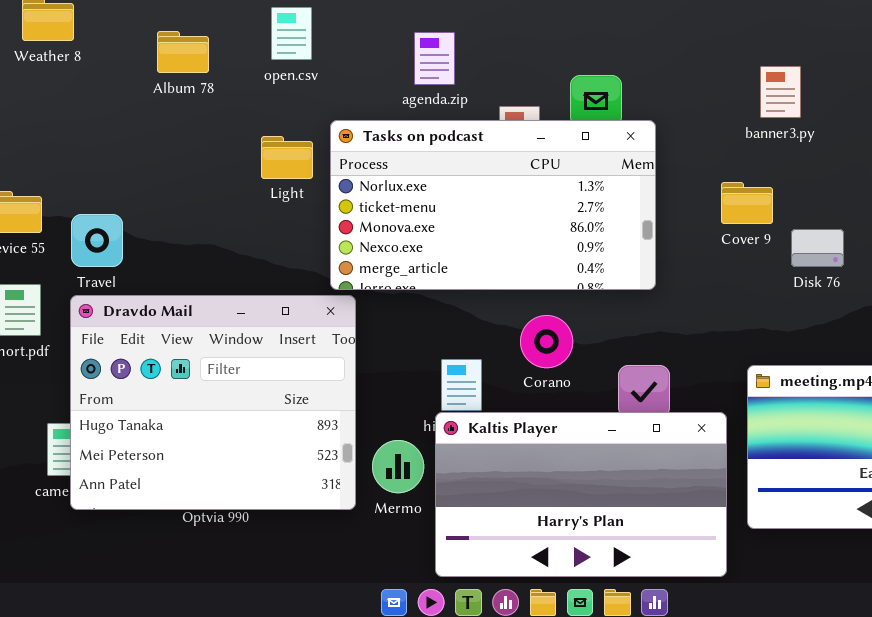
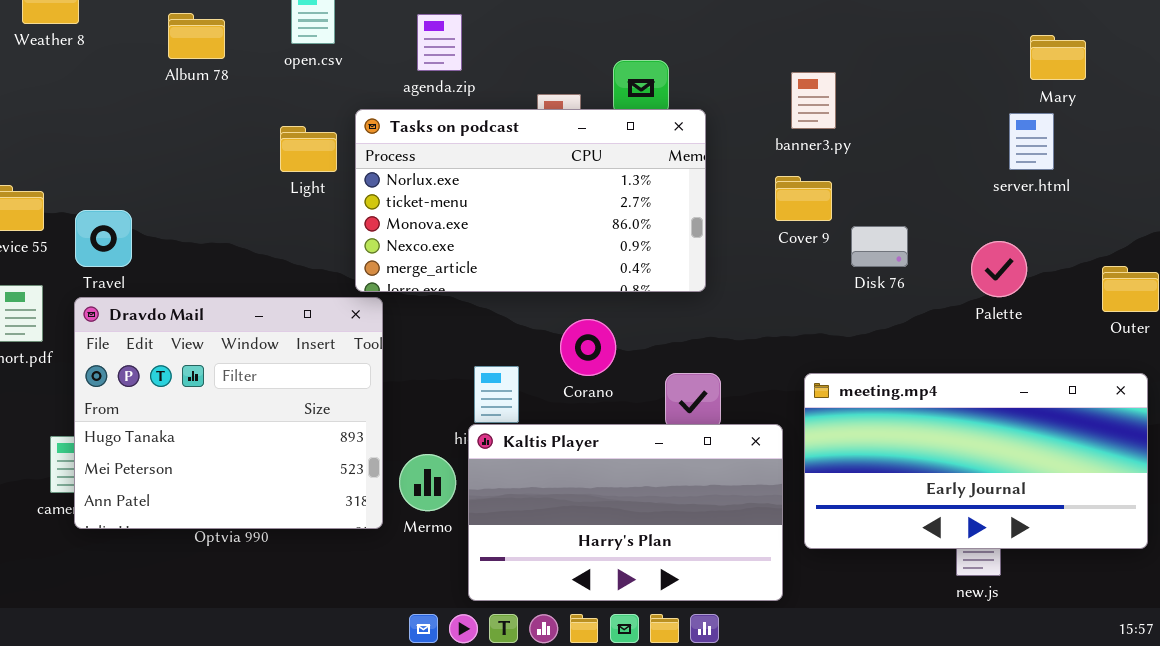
agenda.zip: [414,32,455,85] -> [417,14,462,71], moved
banner3.py: [760,66,801,118] -> [791,72,836,129], moved

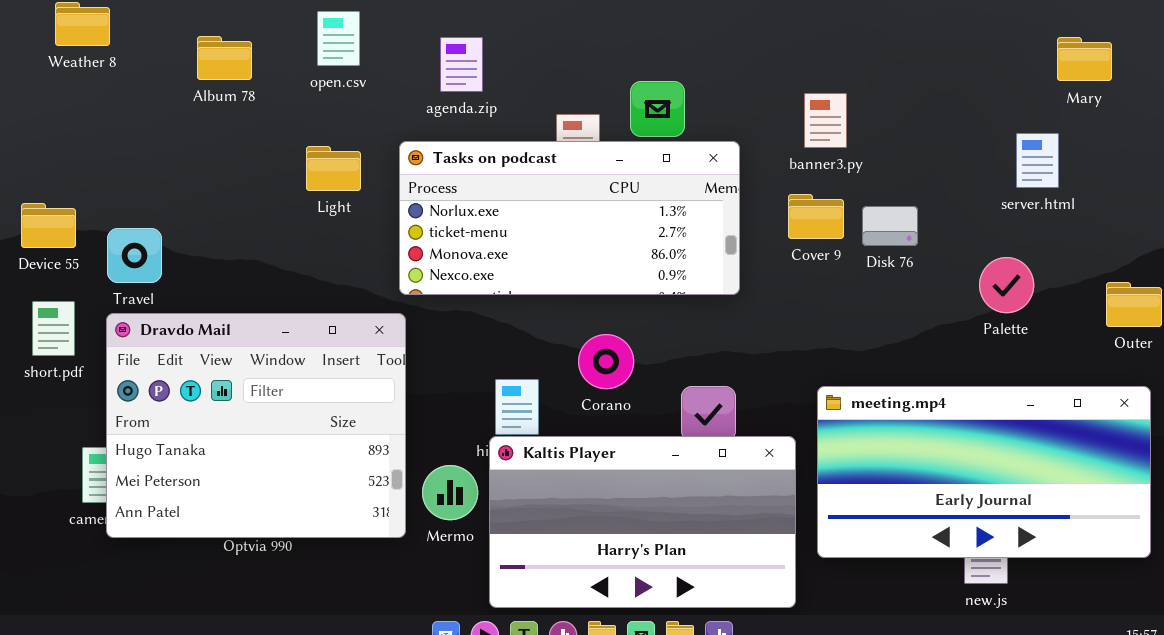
Mary: [1030,35,1086,80] -> [1057,37,1112,81], moved
Tasks on podcast: [355,109,706,292] -> [399,141,740,295], moved, resized
Disk 76: [851,226,908,267] -> [862,206,918,246], moved

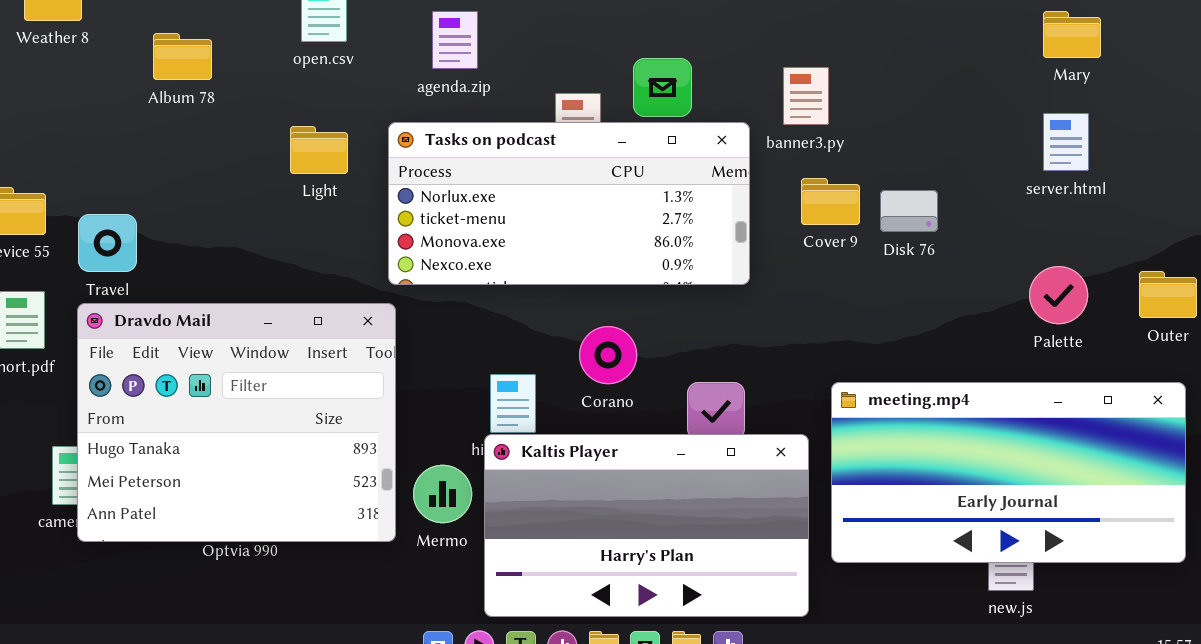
Album 78: [197,36,252,80] -> [153,33,212,80], moved
Mary: [1057,37,1112,81] -> [1043,11,1101,58], moved
banner3.py: [804,93,847,148] -> [783,67,829,125], moved
Palette: [979,257,1034,313] -> [1029,266,1088,324], moved

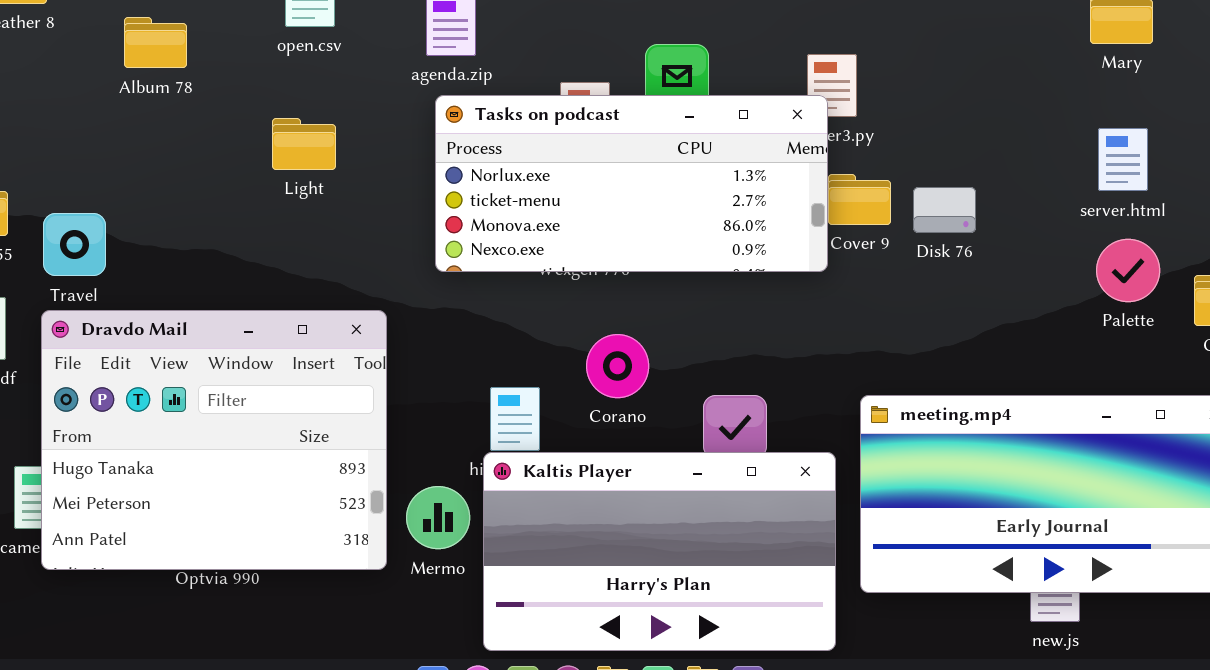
server.html: [1043,113,1089,171] -> [1098,128,1148,191], moved
Tasks on podcast: [388,122,750,285] -> [435,95,828,272], moved
Palette: [1029,266,1088,324] -> [1096,239,1160,302], moved

